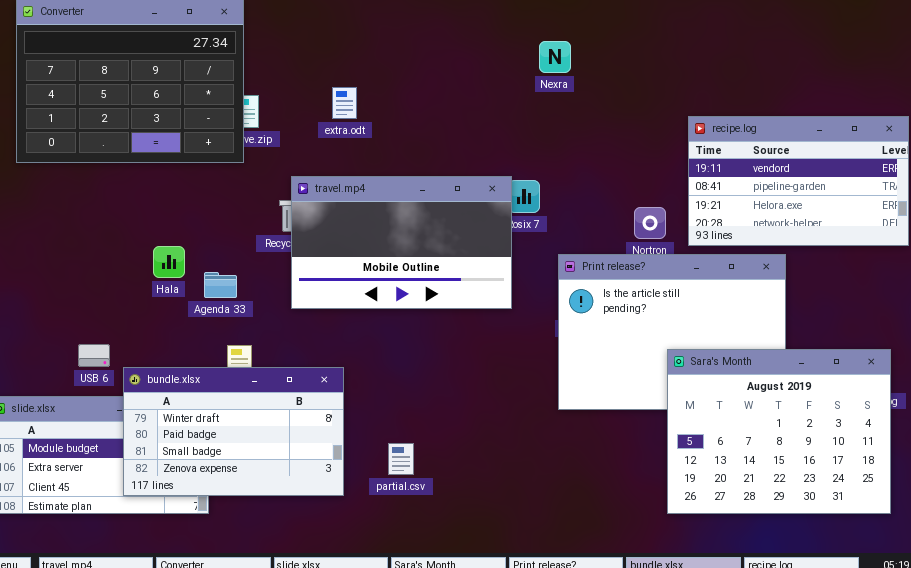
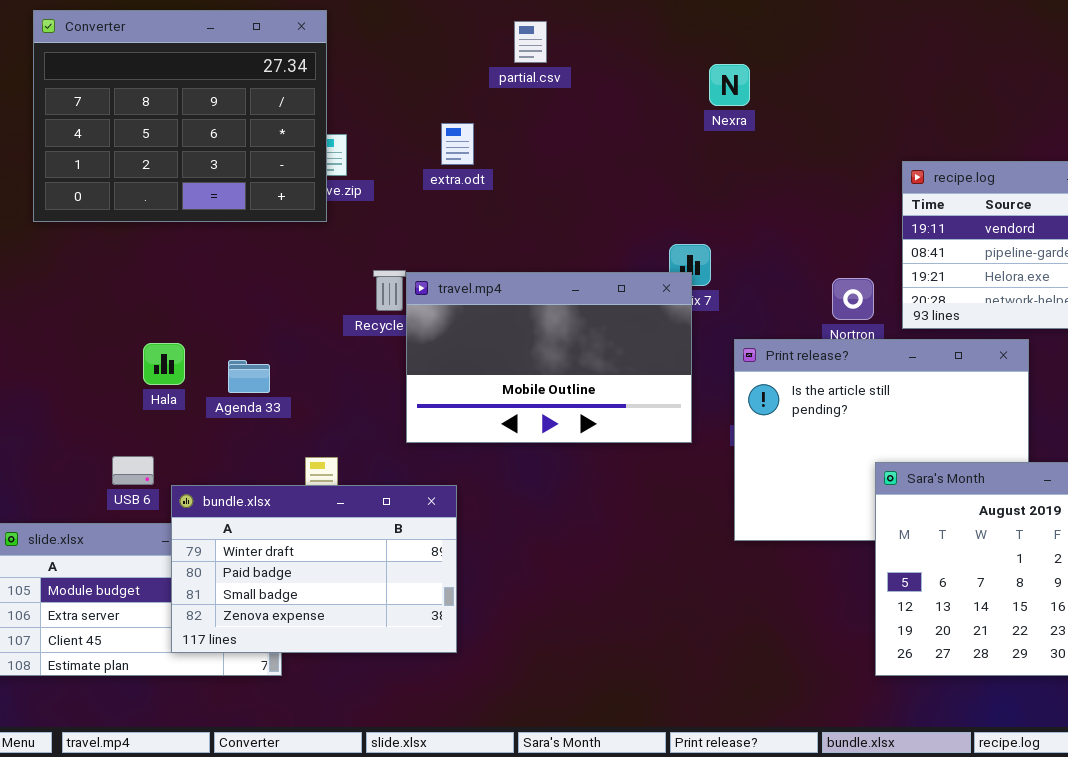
travel.mp4: [291,176,512,309] -> [406,272,692,443], moved
Hala: [153,246,185,278] -> [143,343,185,385], moved
Agenda 33: [204,272,237,298] -> [228,360,270,393], moved
partial.csv: [388,443,414,475] -> [514,21,547,63], moved

